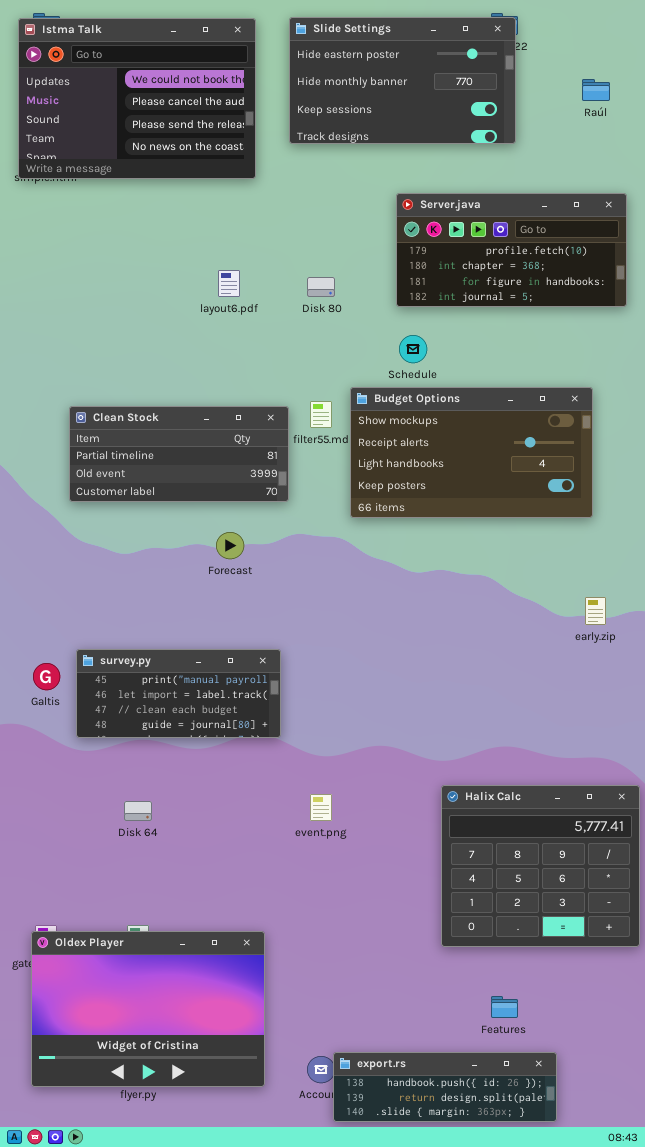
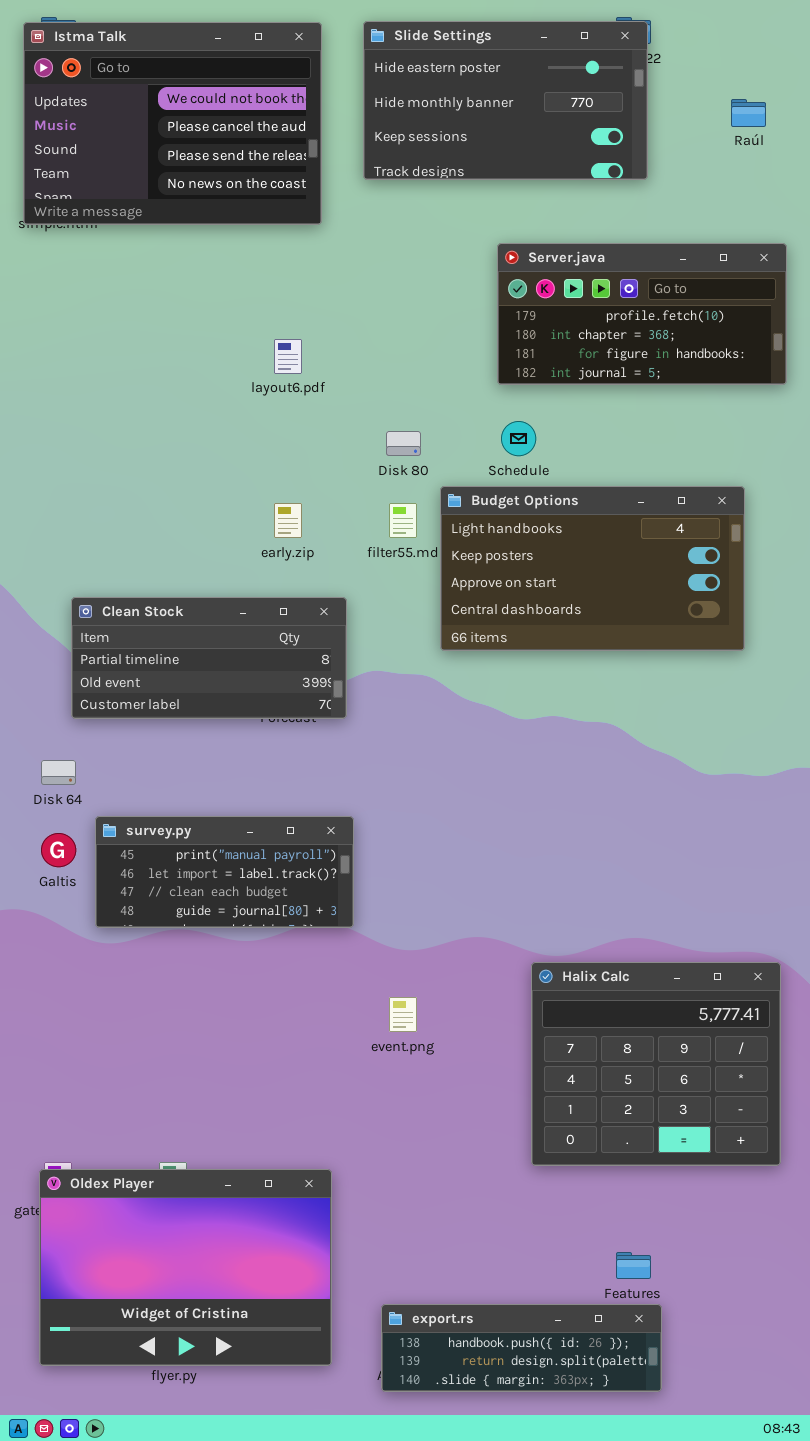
Disk 80: [307,277,335,297] -> [386,431,421,456], moved
Budget Options: [350,387,593,518] -> [440,486,745,651], scrolled down 2 rows
Clean Stock: [69,406,289,502] -> [71,597,347,719], moved
early.zip: [585,597,606,625] -> [274,503,302,538], moved
Halix Calc: [441,785,640,947] -> [531,962,781,1166], moved
Disk 64: [124,801,152,821] -> [41,760,76,785], moved
export.rs: [333,1052,557,1122] -> [381,1304,662,1392], moved

